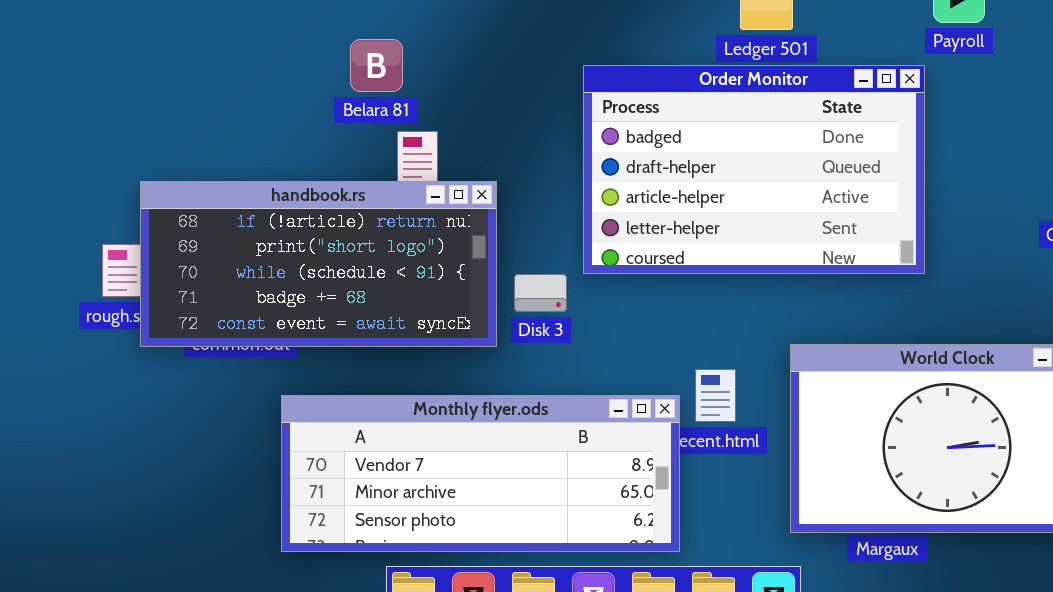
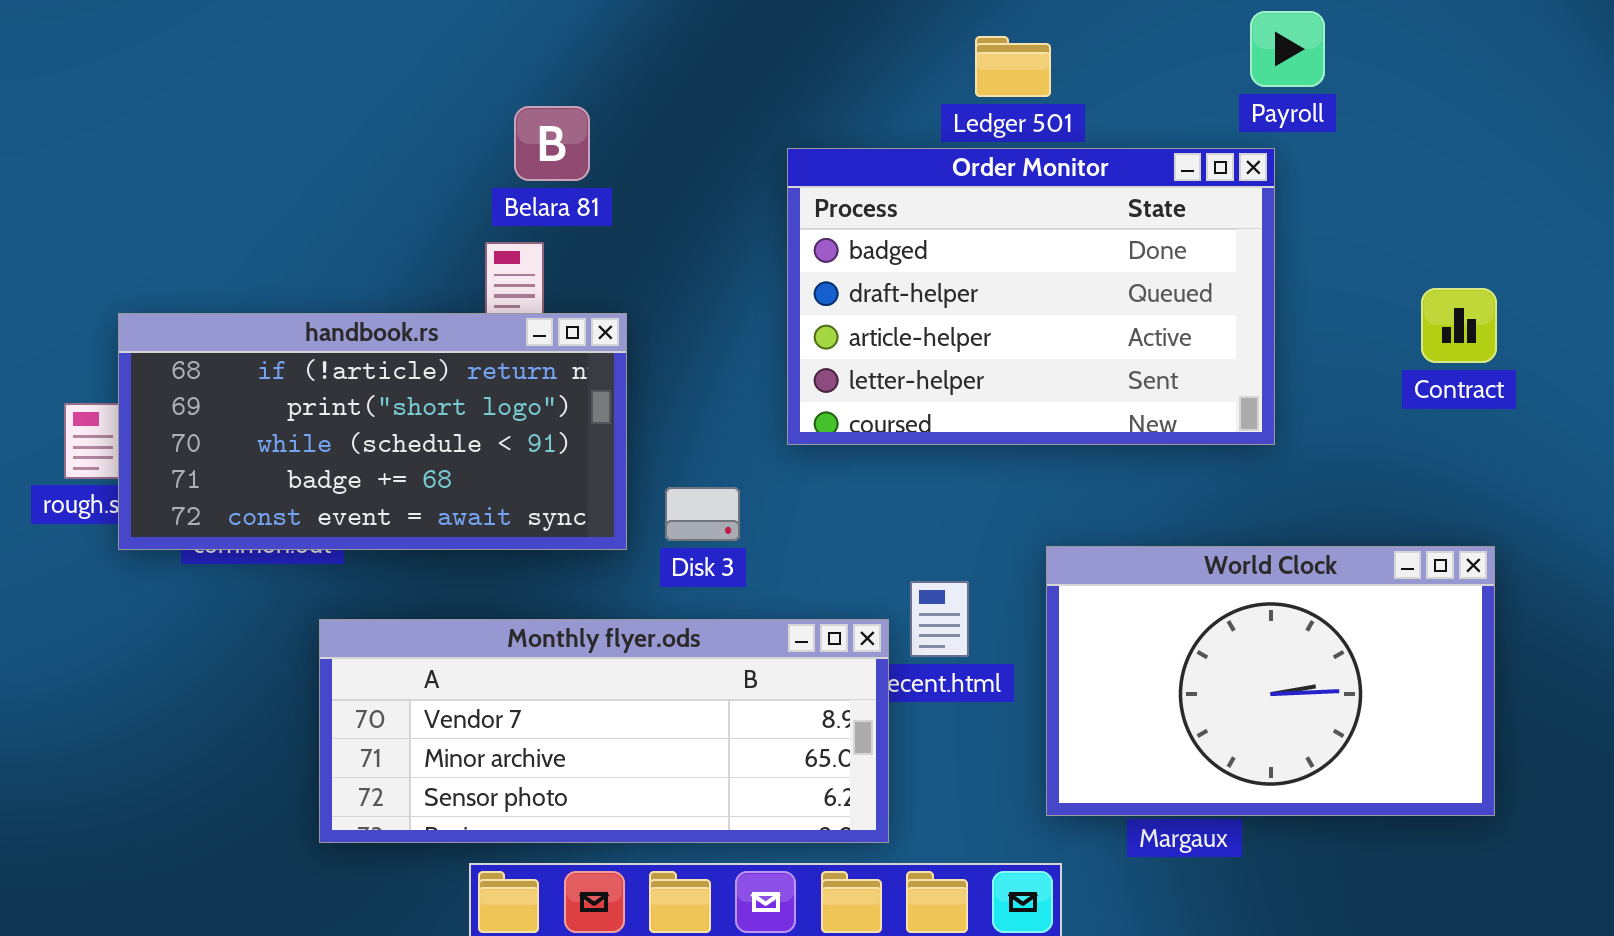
Belara 81: [350,39,403,92] -> [514,106,590,181], moved
Order Monitor: [583,65,925,274] -> [787,148,1275,445], moved
Disk 3: [514,274,567,312] -> [665,487,740,541], moved

